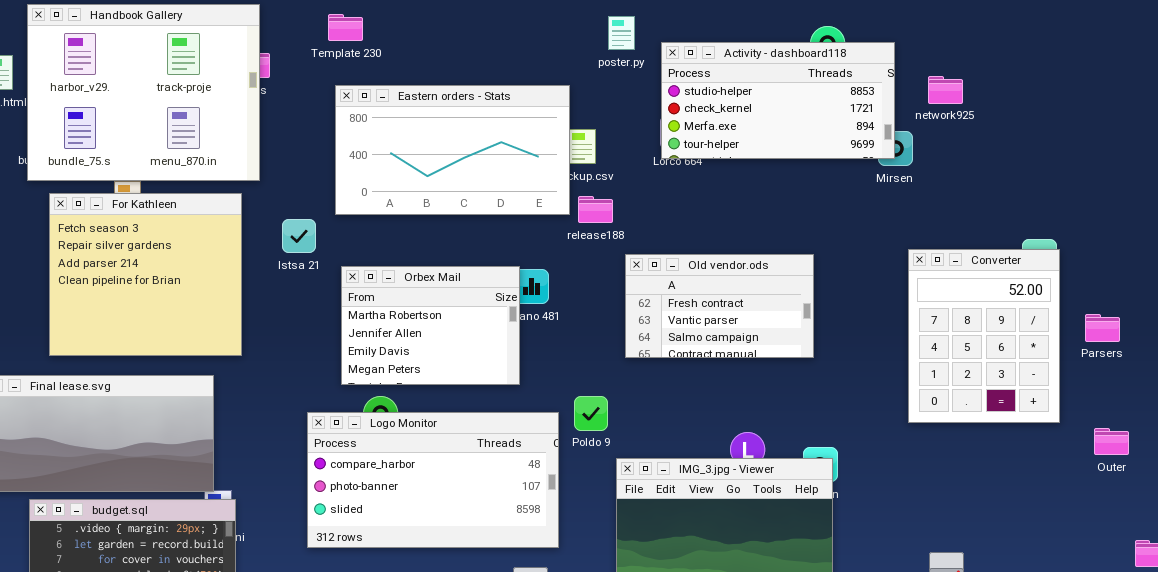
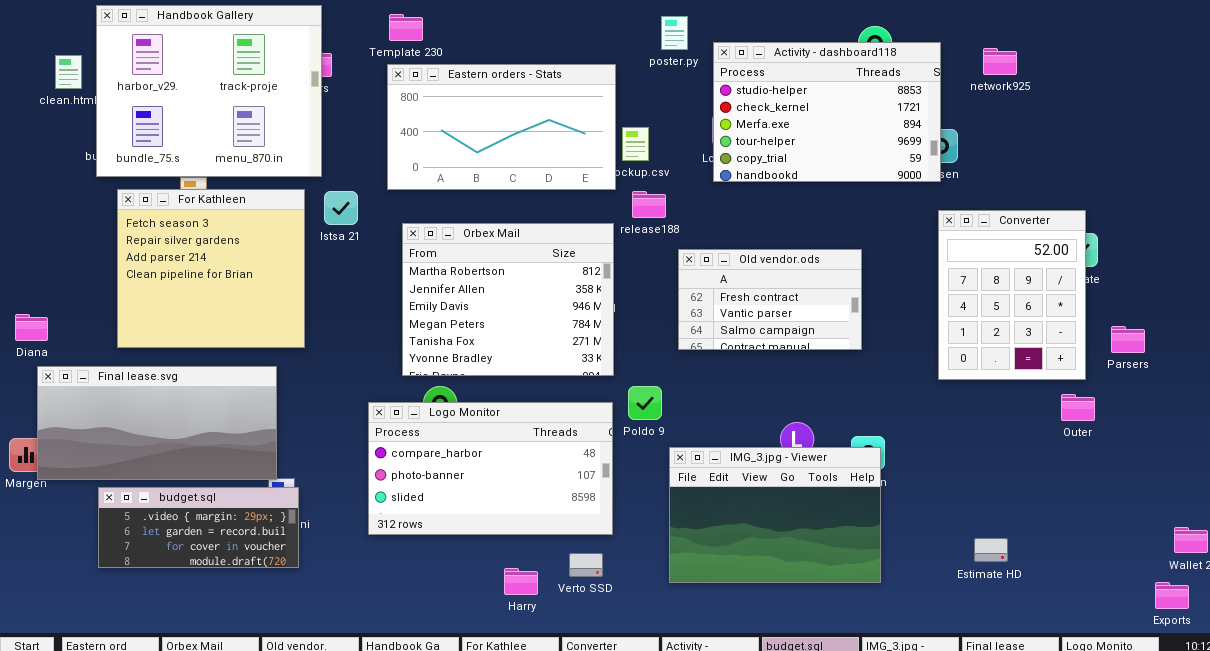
Activity - dashboard118: [661,42,895,159] -> [713,42,941,182], resized
network925: [928,76,963,104] -> [983,48,1017,75], moved
Eastern orders - Stats: [335,85,570,215] -> [387,64,616,190], moved
Istsa 21: [282,219,316,253] -> [324,191,358,225], moved
Converter: [908,249,1060,423] -> [938,210,1086,380], moved
Orbex Mail: [341,266,520,385] -> [402,223,614,376], resized
Parsers: [1085,314,1120,342] -> [1111,326,1145,353], moved
Outer: [1094,428,1129,455] -> [1061,394,1095,421], moved

